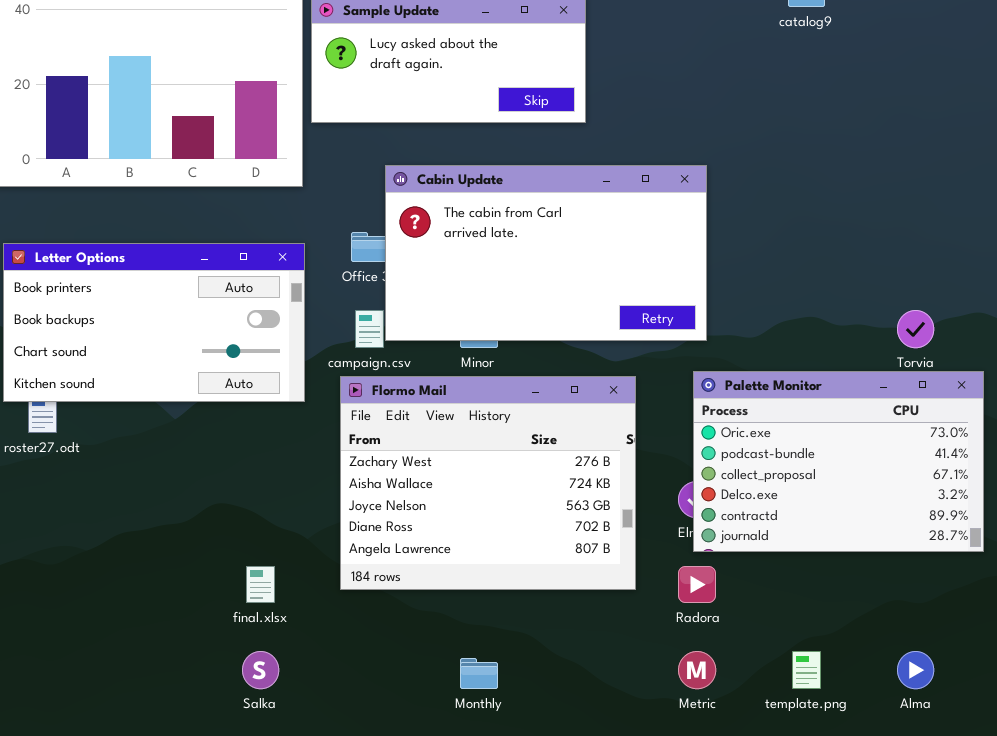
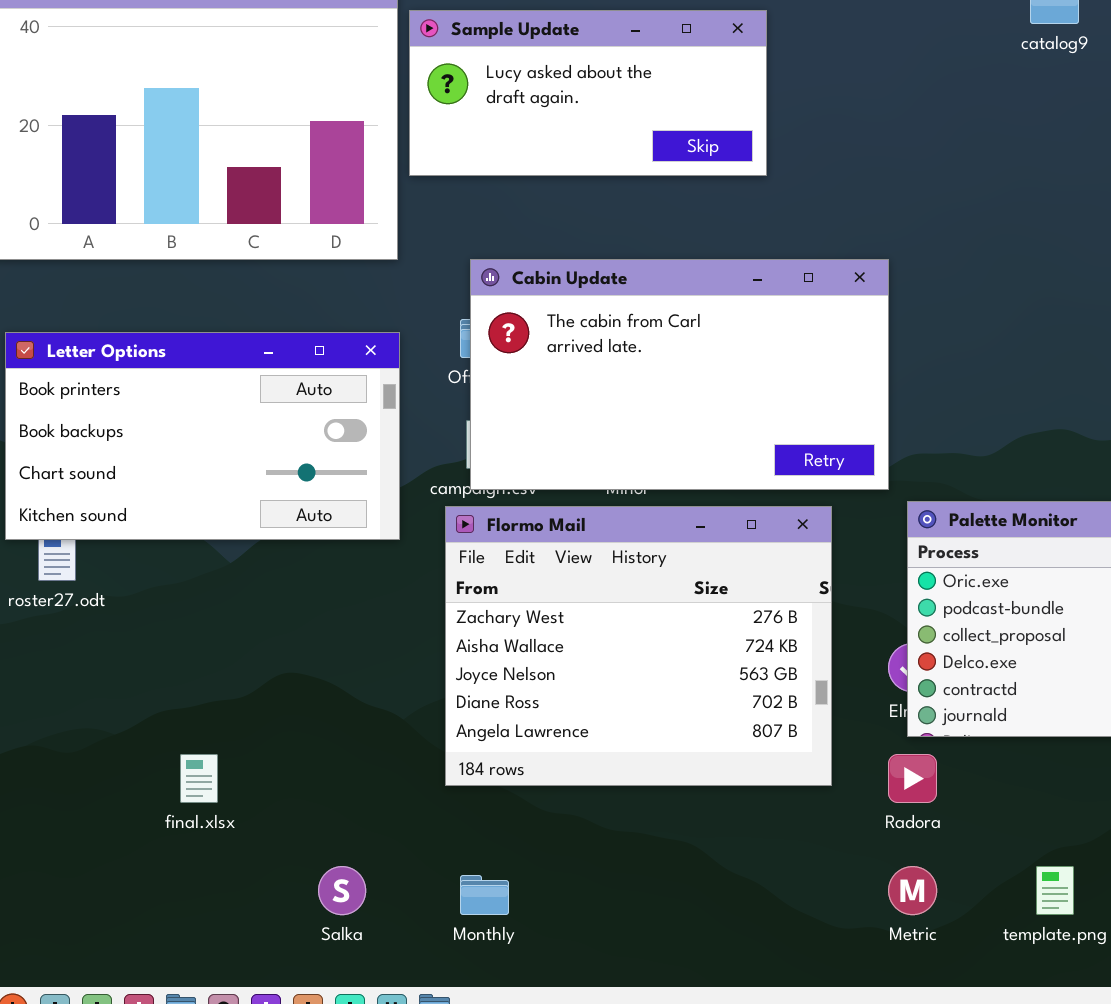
Cabin Update: [385,165,707,341] -> [470,259,889,490], moved
final.xlsx: [246,566,275,603] -> [180,754,218,803], moved
Monthly: [460,658,498,689] -> [460,875,509,915], moved

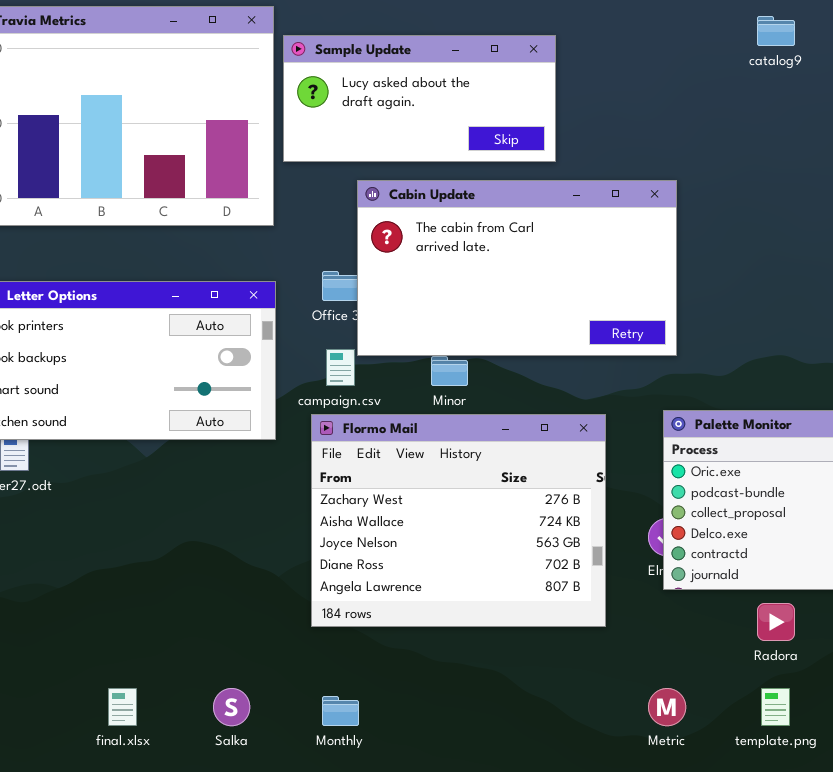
Cabin Update: [470,259,889,490] -> [357,180,677,356], moved
final.xlsx: [180,754,218,803] -> [108,688,137,726], moved
Radora: [888,754,937,803] -> [757,603,795,641], moved

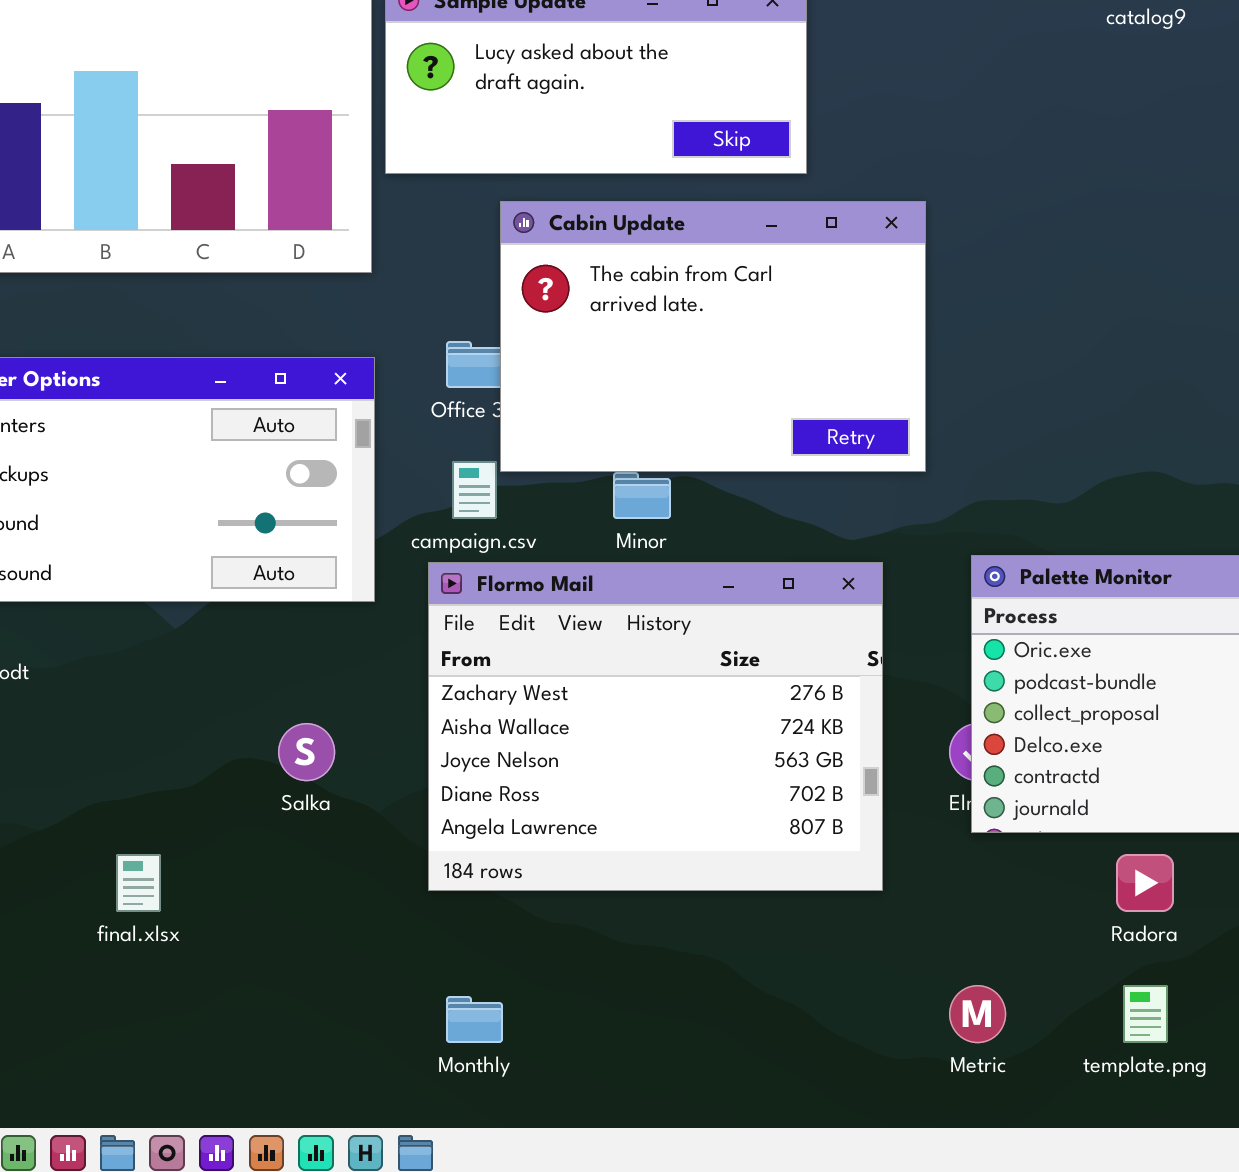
Cabin Update: [357,180,677,356] -> [500,201,926,472], resized
final.xlsx: [108,688,137,726] -> [116,854,161,912], moved
Salka: [213,688,250,726] -> [278,723,335,781], moved

